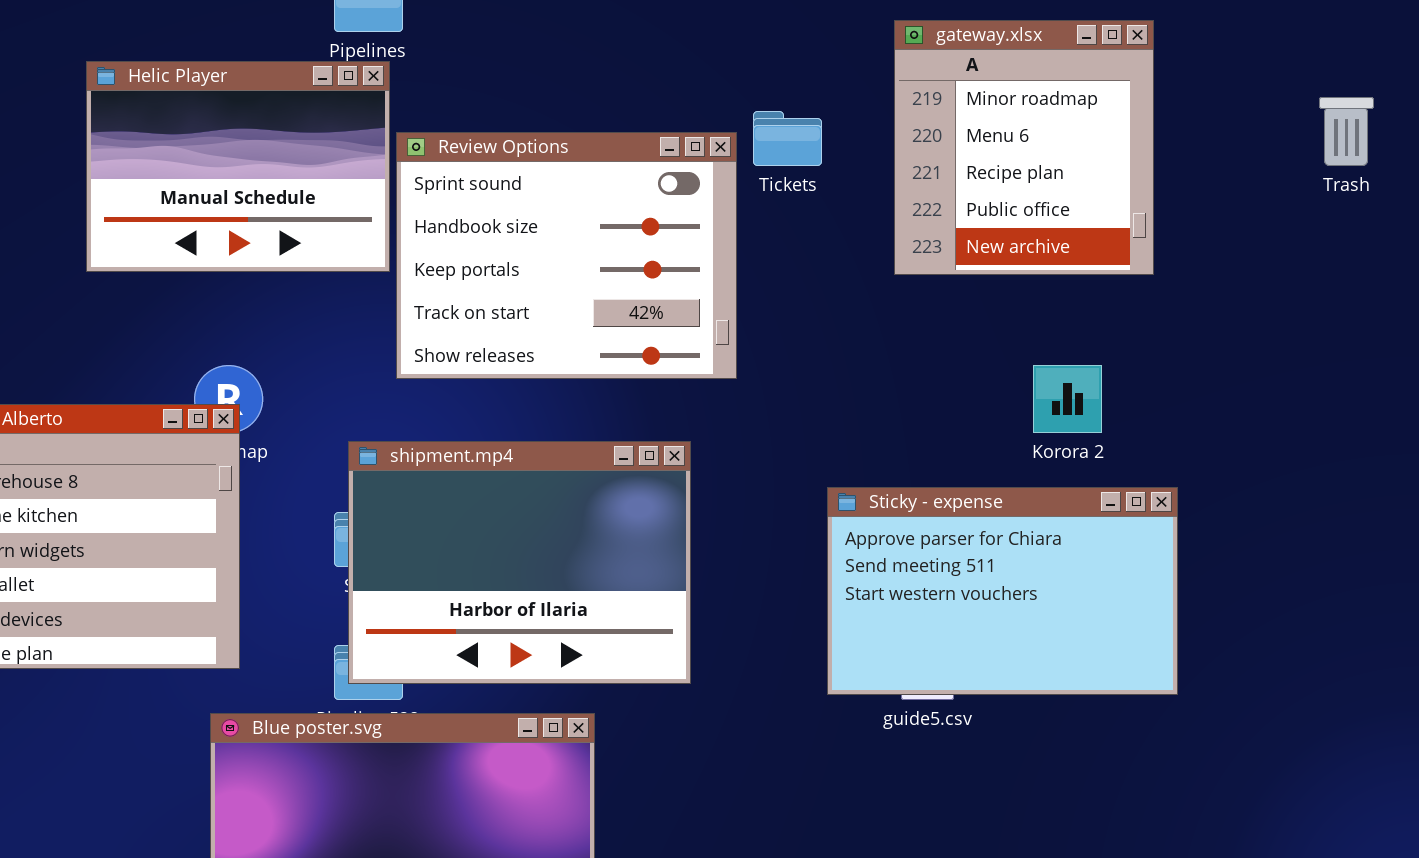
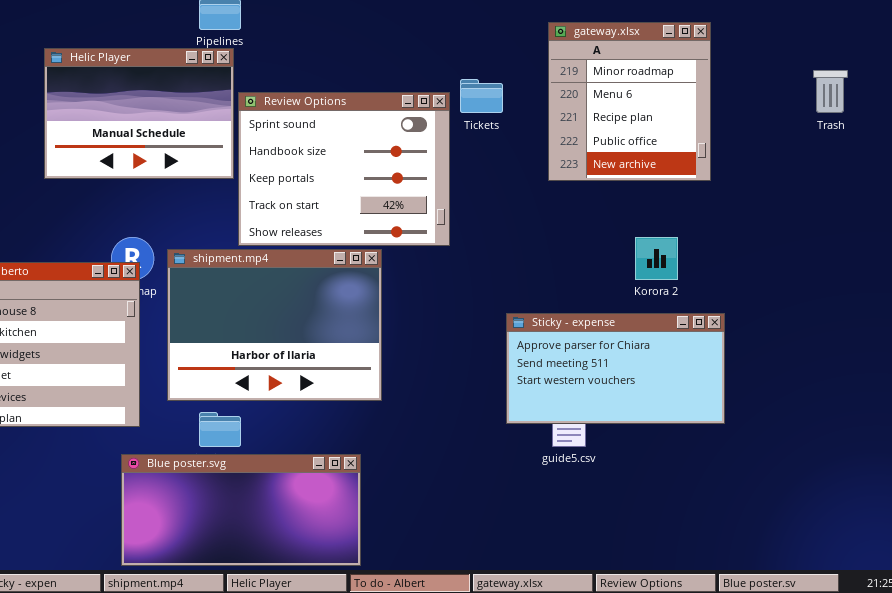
shipment.mp4: [348,441,691,684] -> [167,249,382,401], moved
Sticky - expense: [827,487,1178,695] -> [506,313,725,424], resized

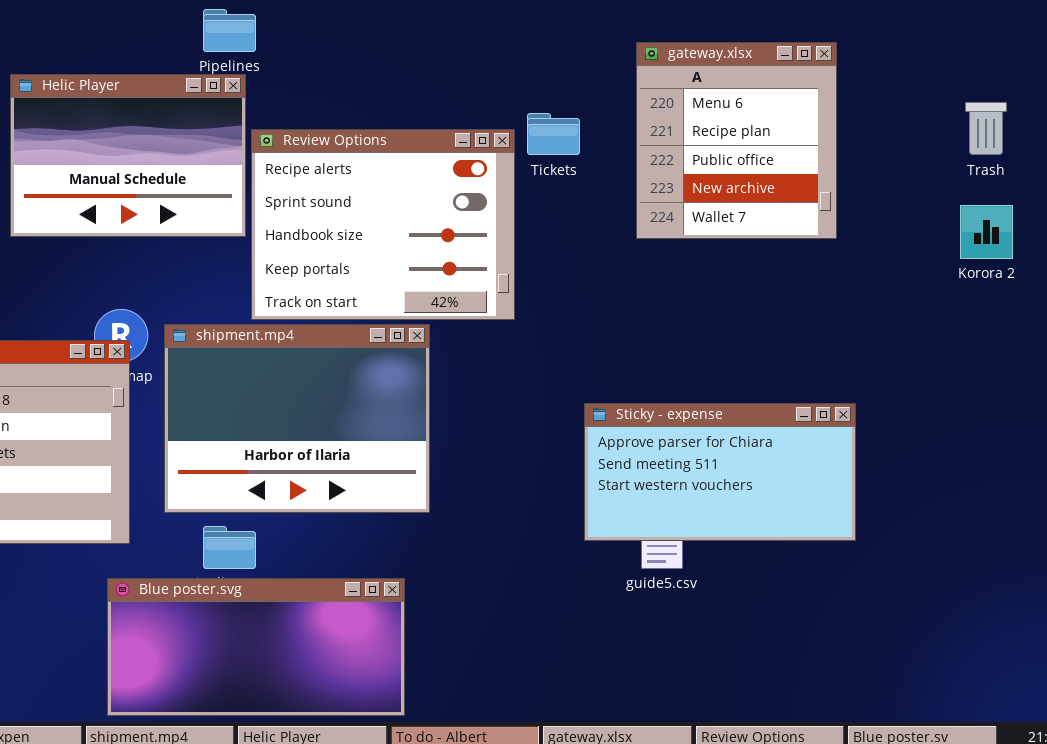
gateway.xlsx: [548,22,711,181] -> [636,42,837,239], scrolled down 1 row
Review Options: [238,92,450,246] -> [251,129,515,320], scrolled up 1 row
Korora 2: [635,237,678,280] -> [960,205,1013,259], moved

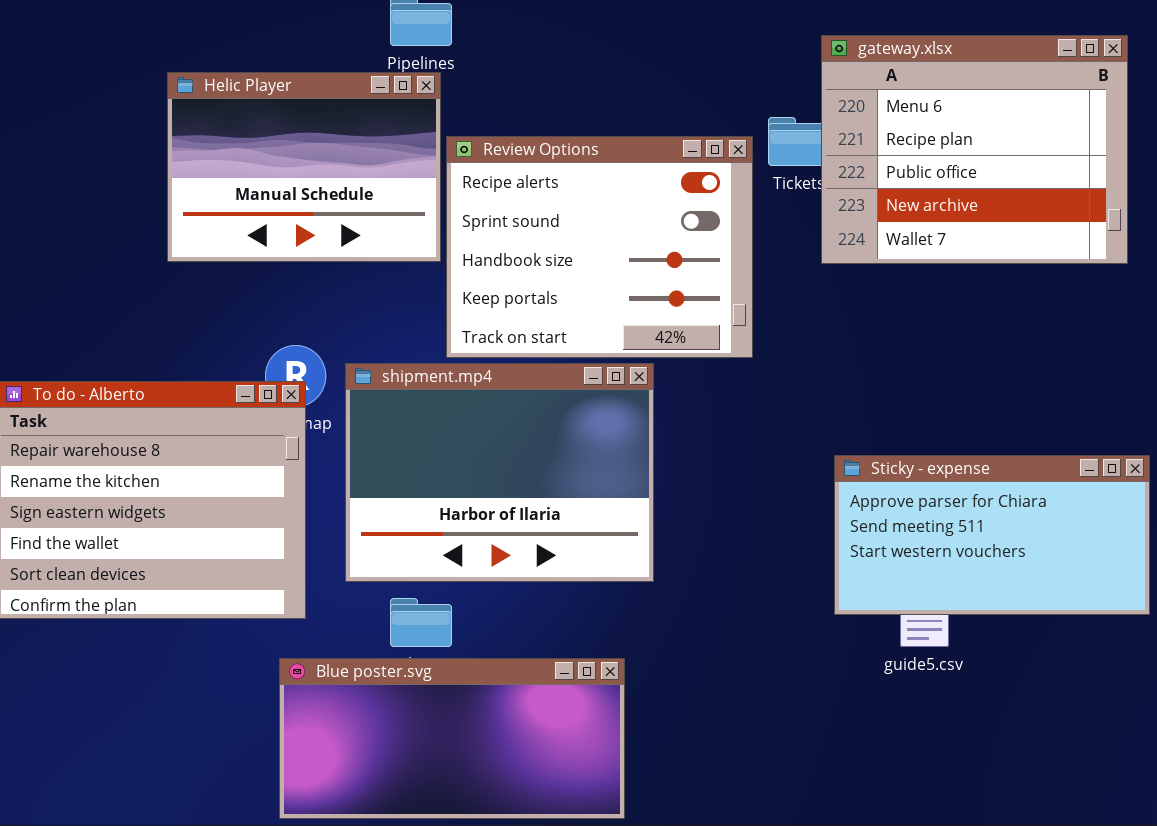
gateway.xlsx: [636,42,837,239] -> [821,35,1128,264], resized

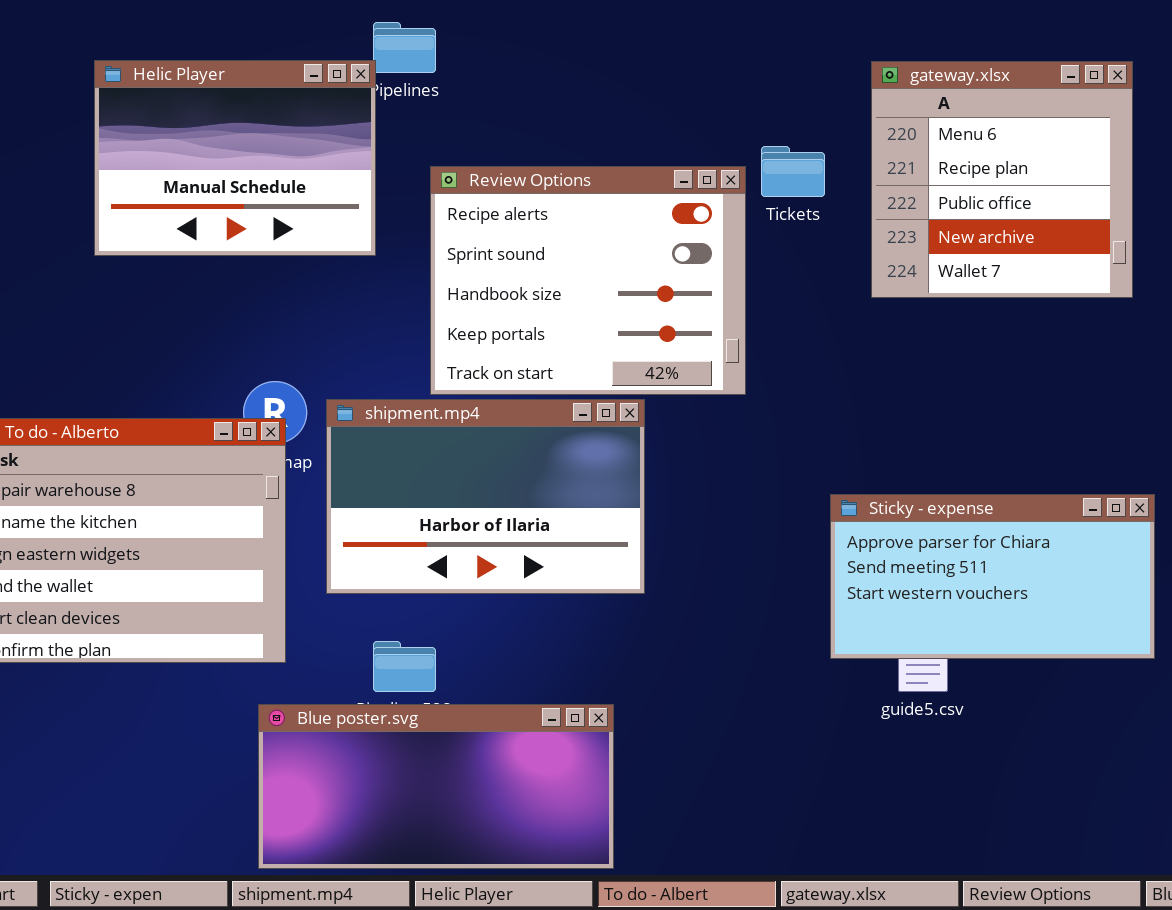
gateway.xlsx: [821,35,1128,264] -> [871,61,1133,298], resized
Helic Player: [167,72,441,262] -> [94,60,376,256], moved
shipment.mp4: [345,363,654,582] -> [326,399,645,594], resized

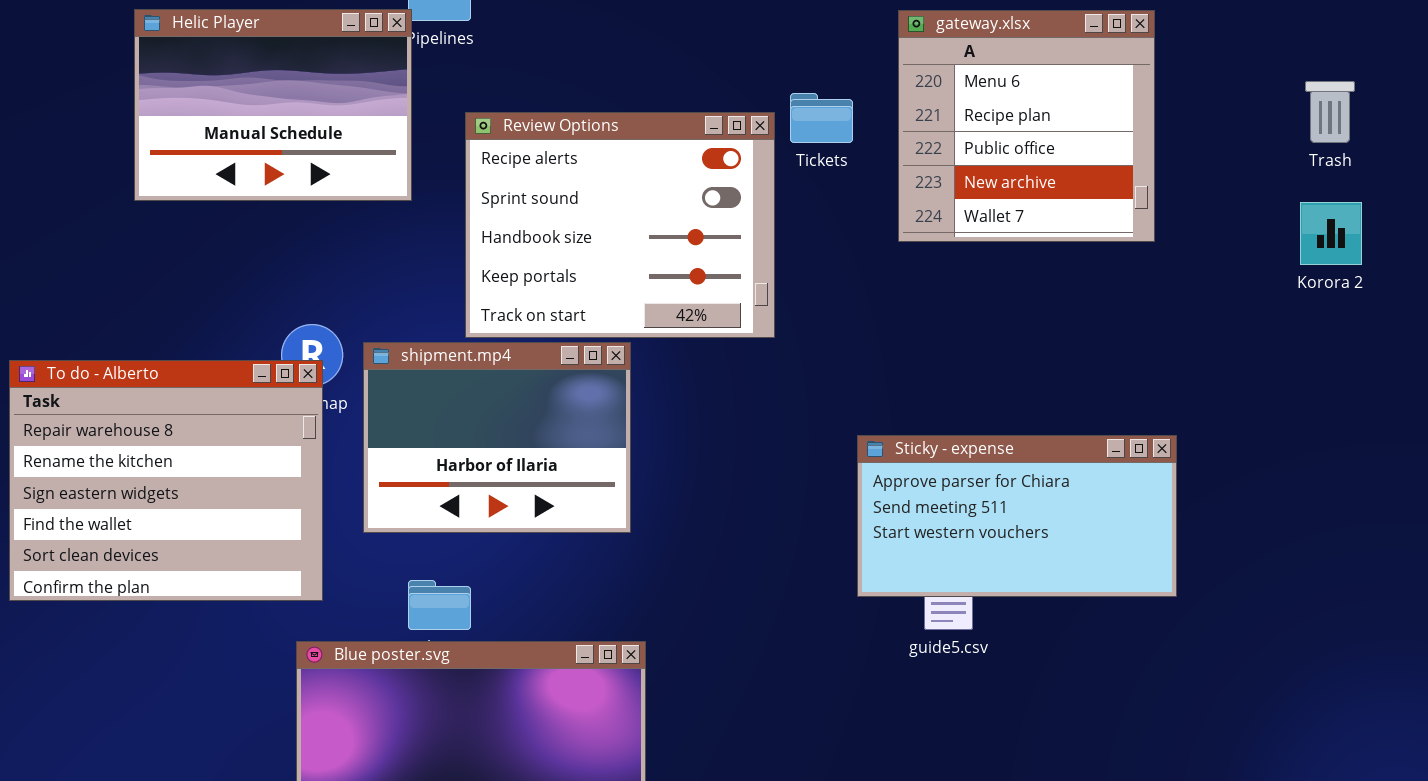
shipment.mp4: [326,399,645,594] -> [363,342,631,533], resized

